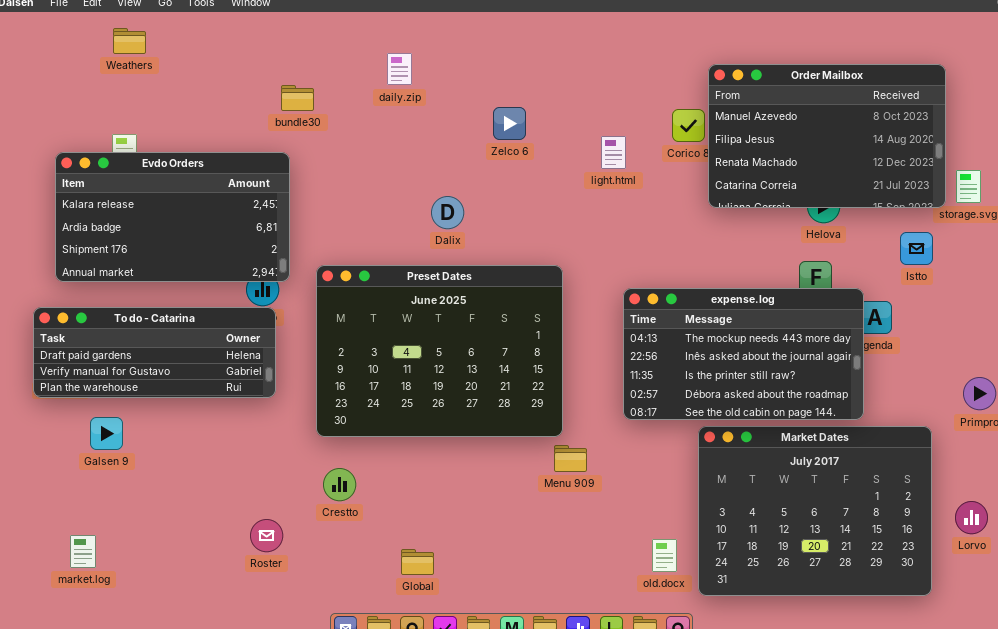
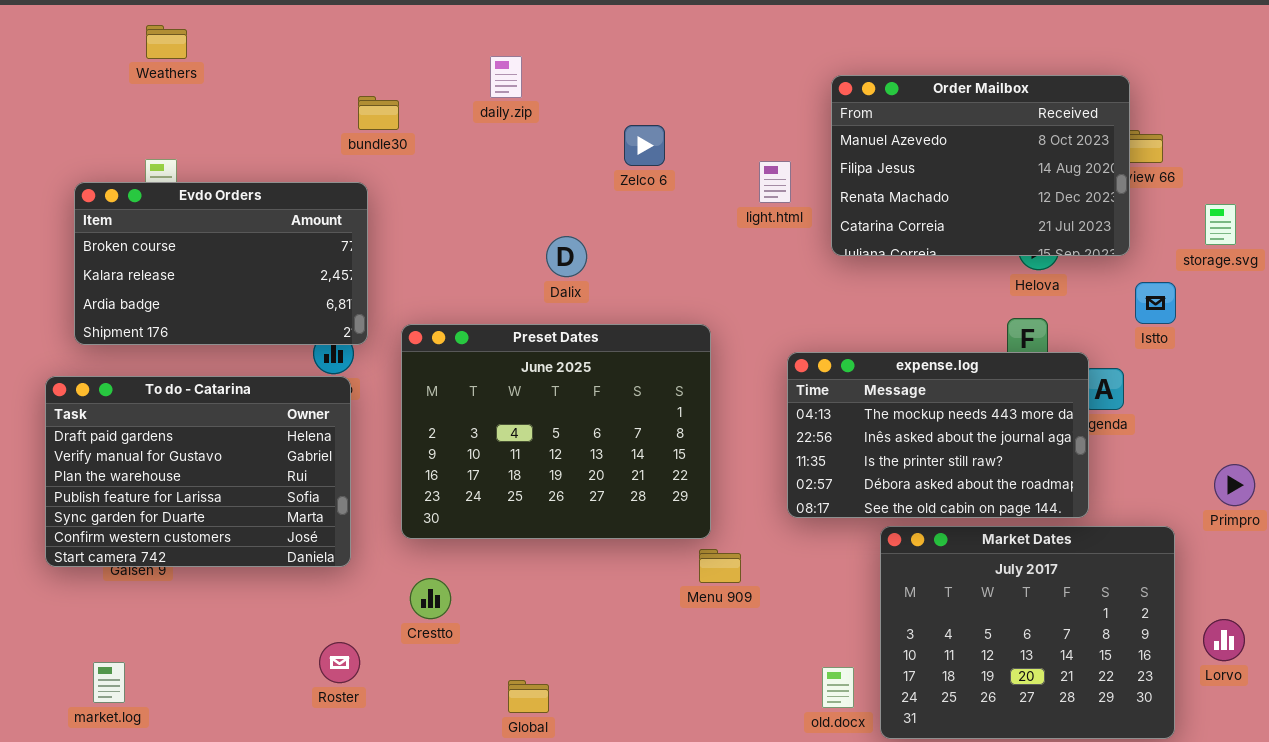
Order Mailbox: [708,64,946,208] -> [831,75,1130,256], moved
Evdo Orders: [55,152,290,282] -> [74,182,368,345], scrolled up 1 row
To do - Catarina: [33,307,276,398] -> [45,376,351,567], resized

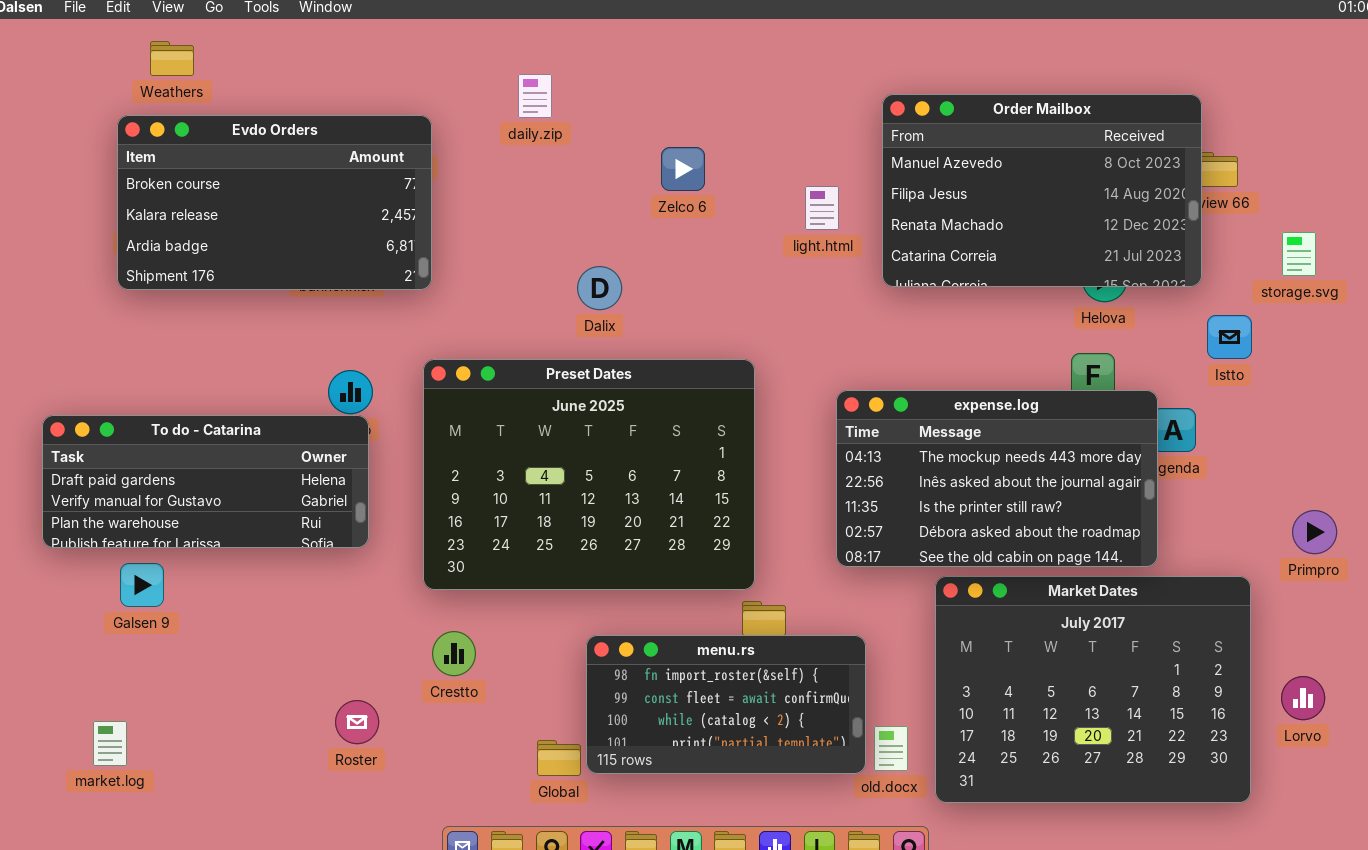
Evdo Orders: [74,182,368,345] -> [117,115,432,290], moved
To do - Catarina: [45,376,351,567] -> [42,415,369,548], resized
menu.rs: none -> [586,635,866,774], opened

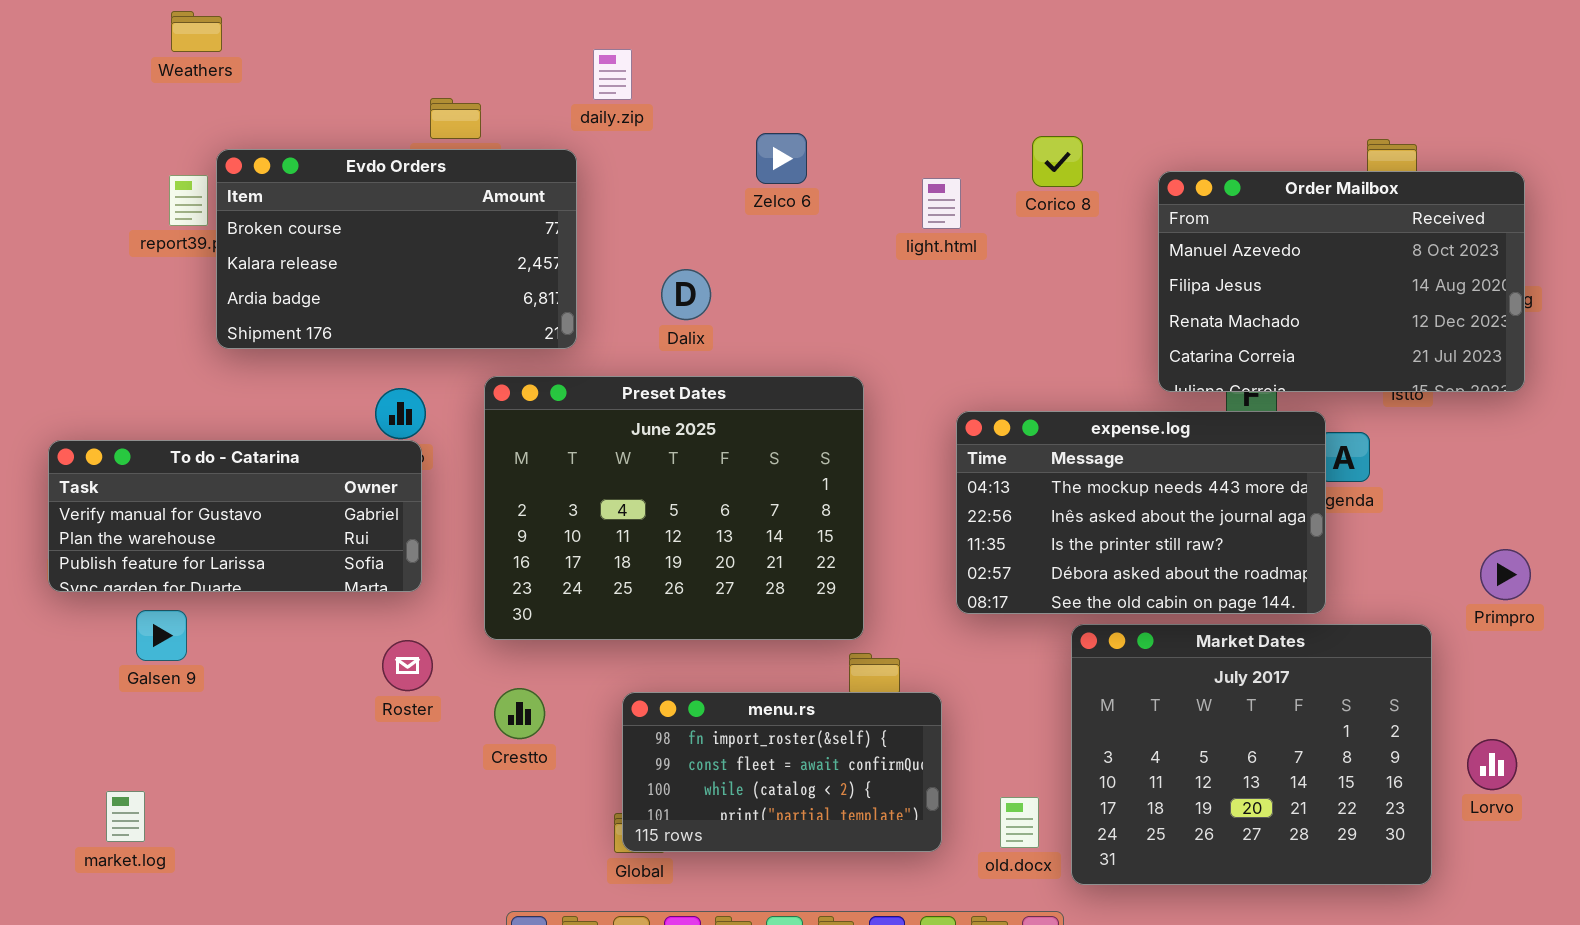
Order Mailbox: [882,94,1202,287] -> [1158,171,1525,392], moved
Evdo Orders: [117,115,432,290] -> [216,149,577,349], moved
To do - Catarina: [42,415,369,548] -> [48,440,422,592], scrolled down 1 row
menu.rs: [586,635,866,774] -> [622,692,942,852], moved
Roster: [335,700,379,744] -> [382,640,433,691], moved

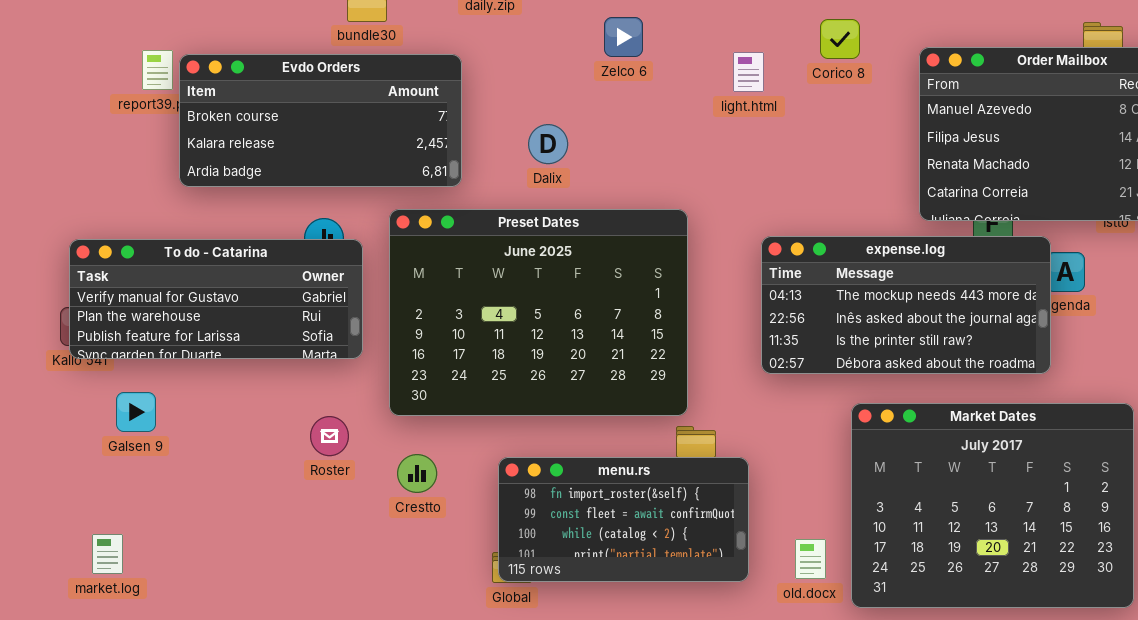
Evdo Orders: [216,149,577,349] -> [179,54,462,187], resized
expense.log: [956,411,1326,614] -> [761,236,1051,374], resized
To do - Catarina: [48,440,422,592] -> [69,239,363,359], moved

